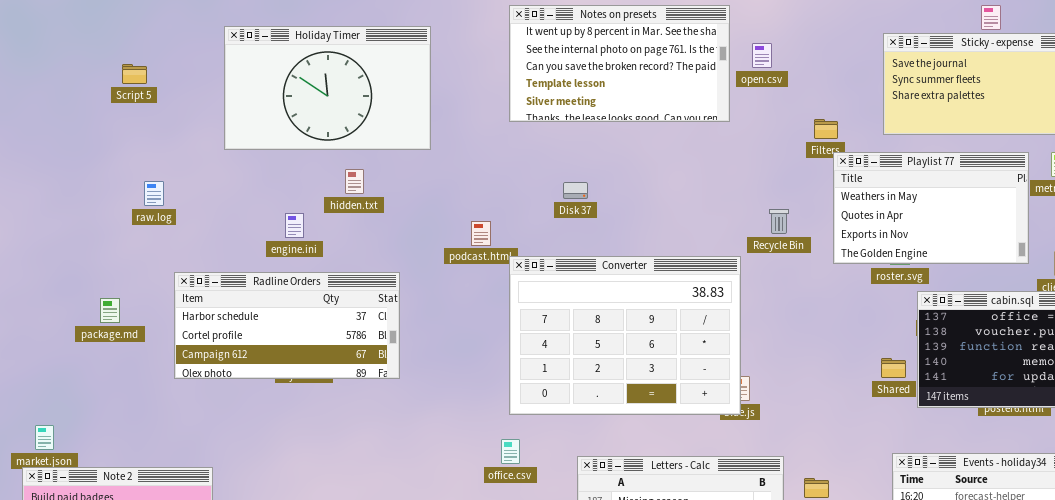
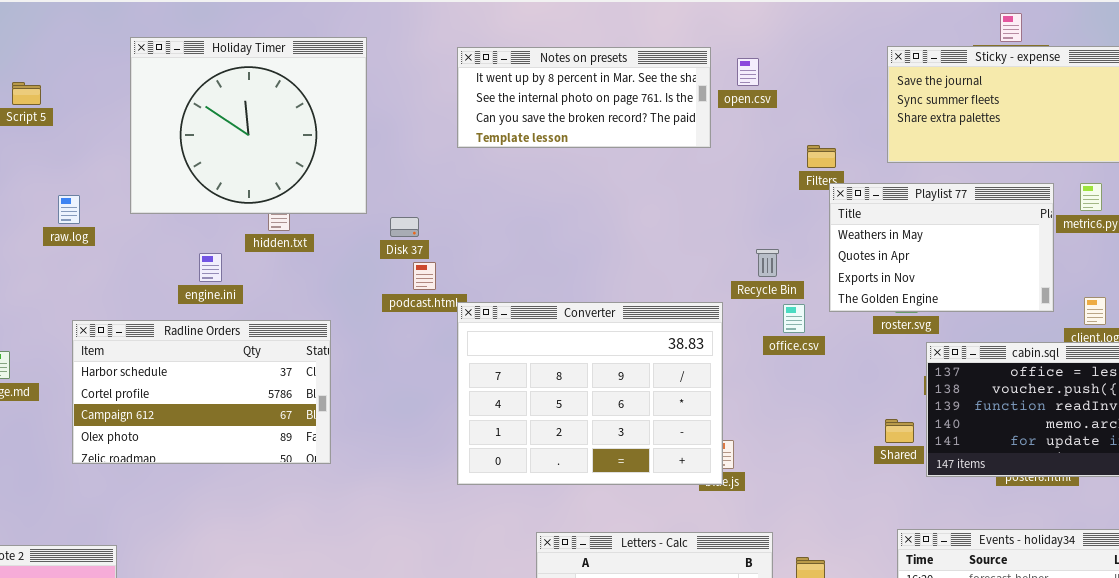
Notes on presets: [509,5,730,122] -> [457,47,711,148], resized
Holiday Timer: [224,26,431,150] -> [130,37,367,214], resized
raw.log: [144,181,164,206] -> [58,195,80,224], moved
Disk 37: [563,182,588,199] -> [390,217,419,237], moved
Radline Orders: [174,272,400,379] -> [72,320,331,464], resized
office.csv: [501,439,520,464] -> [783,304,805,333], moved

